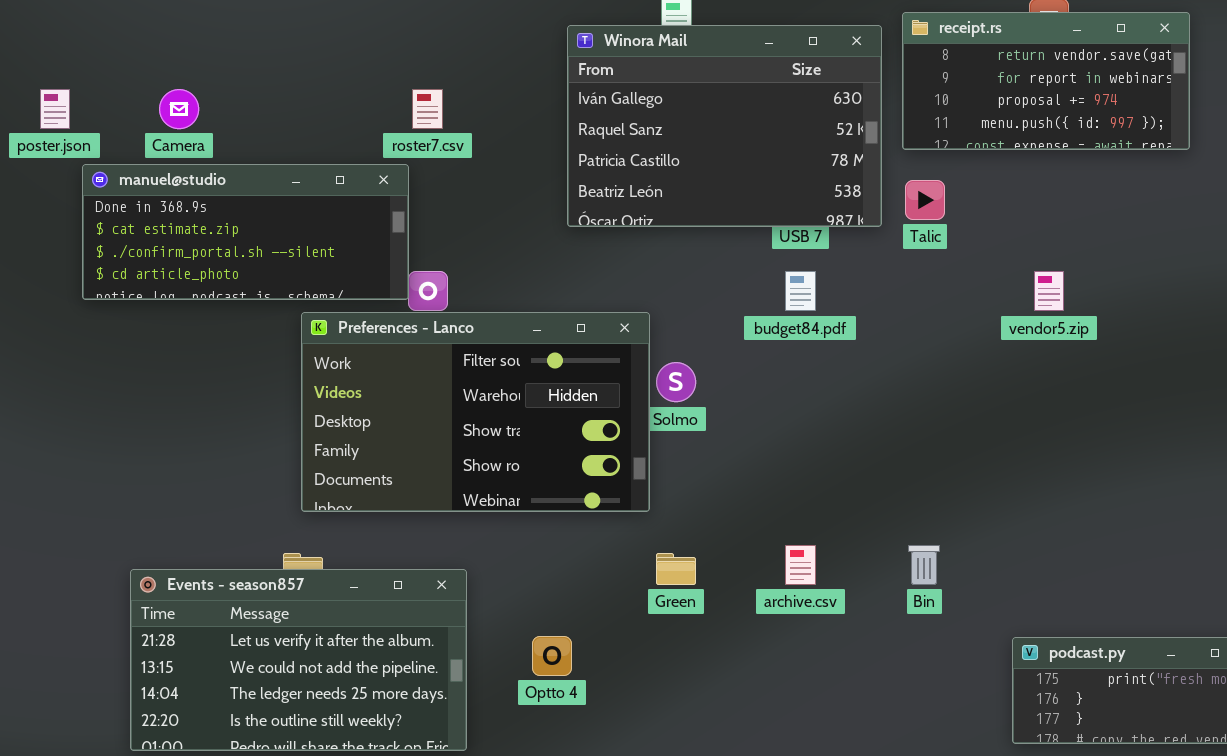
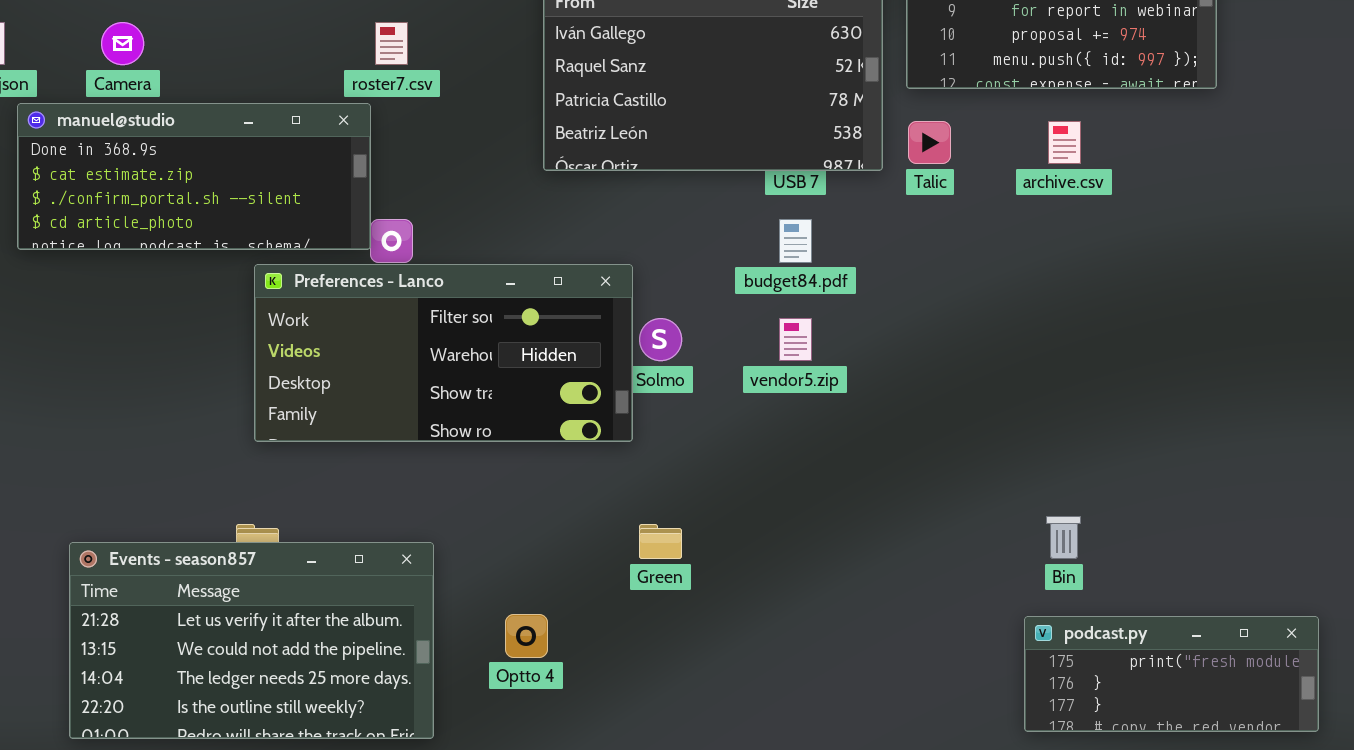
vendor5.zip: [1034,271,1064,311] -> [779,318,812,361], moved
Preferences - Lanco: [301,312,650,512] -> [254,264,633,442], resized
archive.csv: [785,545,816,585] -> [1048,121,1081,164], moved
Bin: [908,545,940,585] -> [1046,516,1081,559], moved

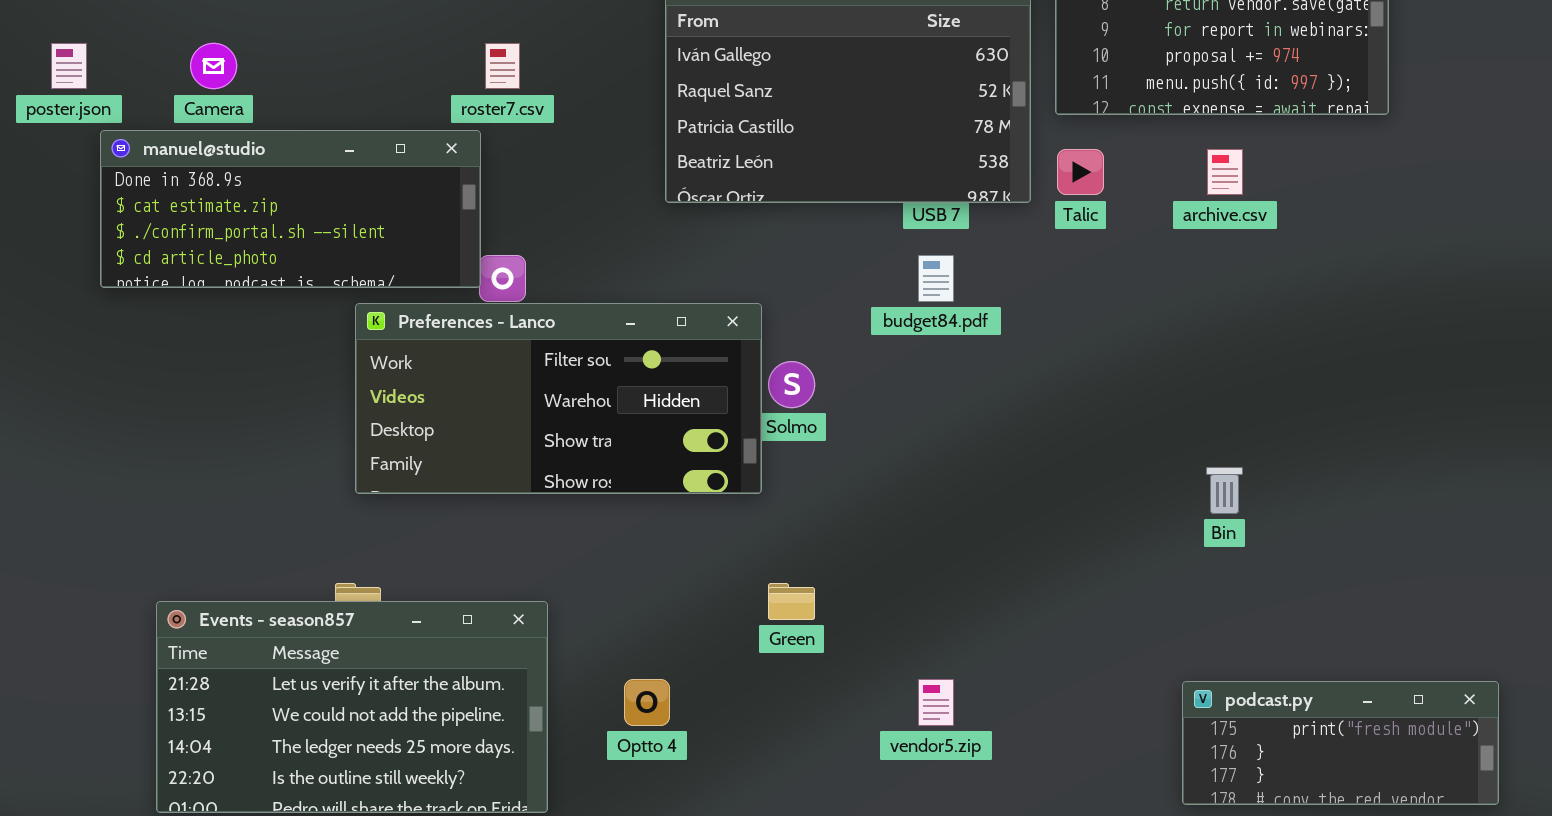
vendor5.zip: [779,318,812,361] -> [918,679,954,726], moved
Bin: [1046,516,1081,559] -> [1206,467,1243,514], moved

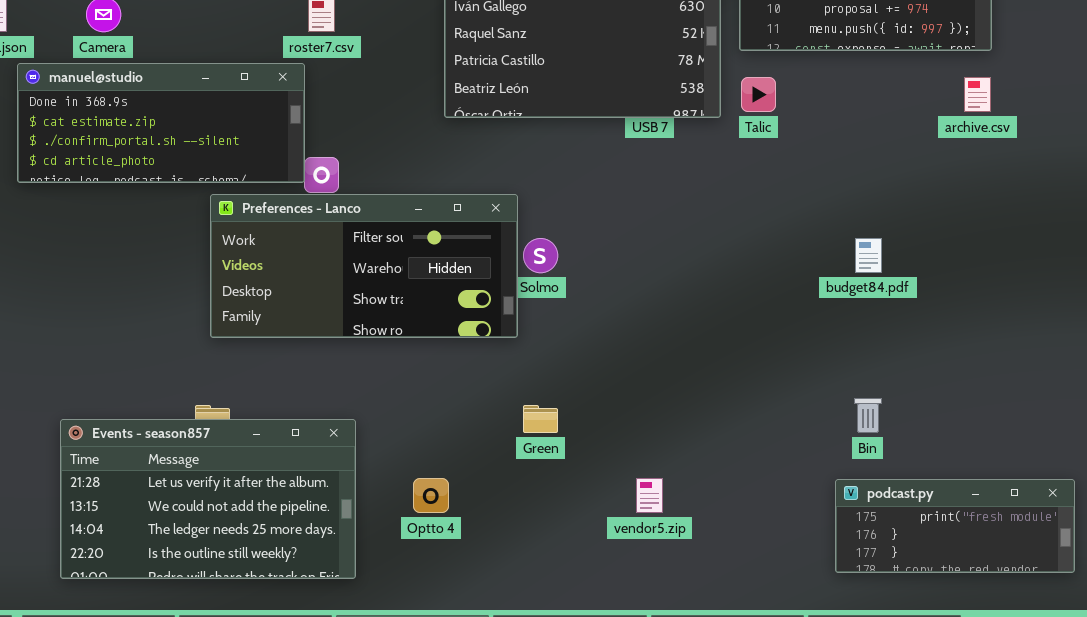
archive.csv: [1207,149,1243,195] -> [964,77,991,112], moved
budget84.pdf: [918,255,954,302] -> [855,238,882,273], moved
Bin: [1206,467,1243,514] -> [854,398,882,433], moved

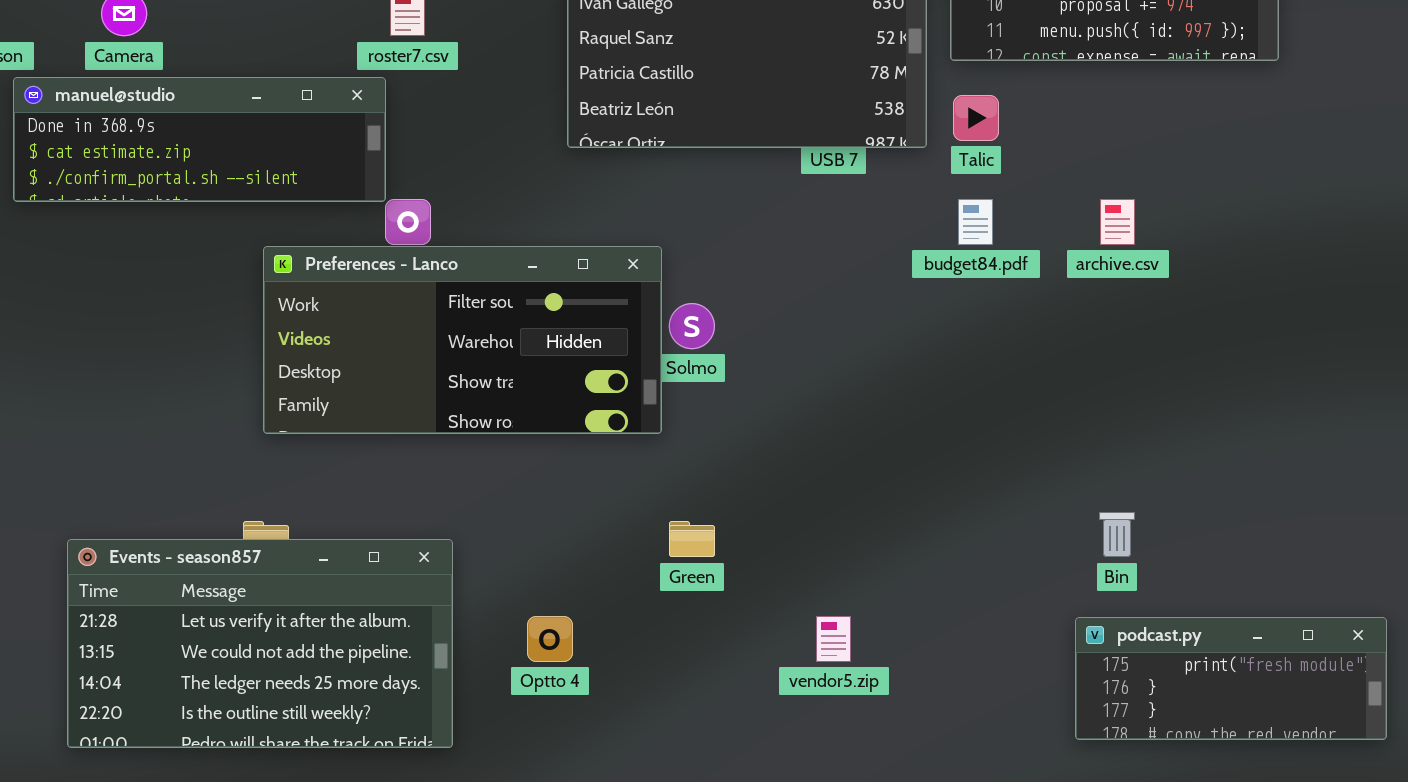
manuel@studio: [17,63,305,183] -> [13,77,386,202], resized
archive.csv: [964,77,991,112] -> [1100,199,1135,245], moved
budget84.pdf: [855,238,882,273] -> [958,199,993,245], moved

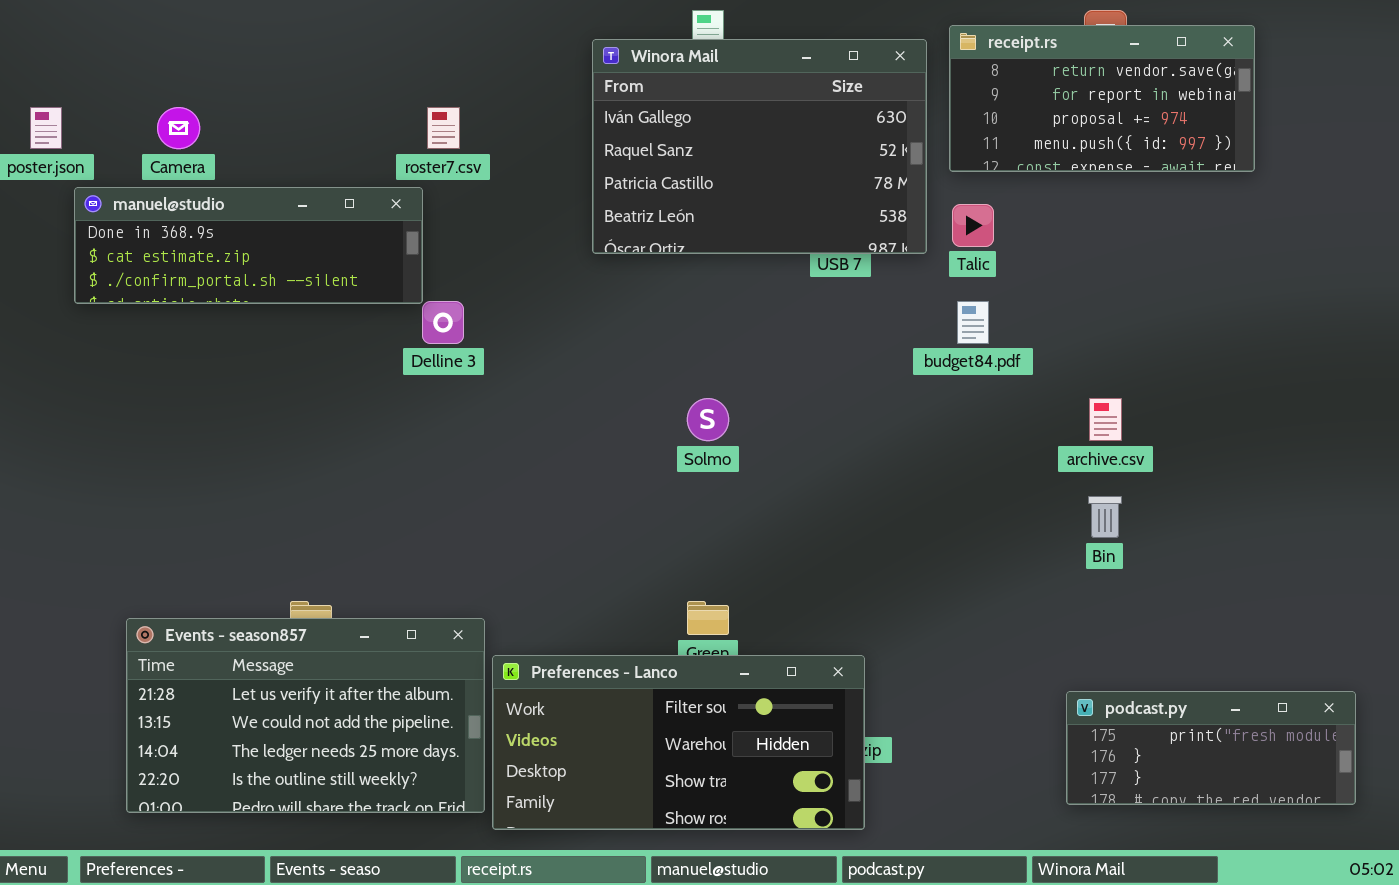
archive.csv: [1100,199,1135,245] -> [1089,398,1122,441], moved
Preferences - Lanco: [263,246,662,434] -> [492,655,865,830], moved
Bin: [1099,512,1135,557] -> [1088,496,1122,538], moved

